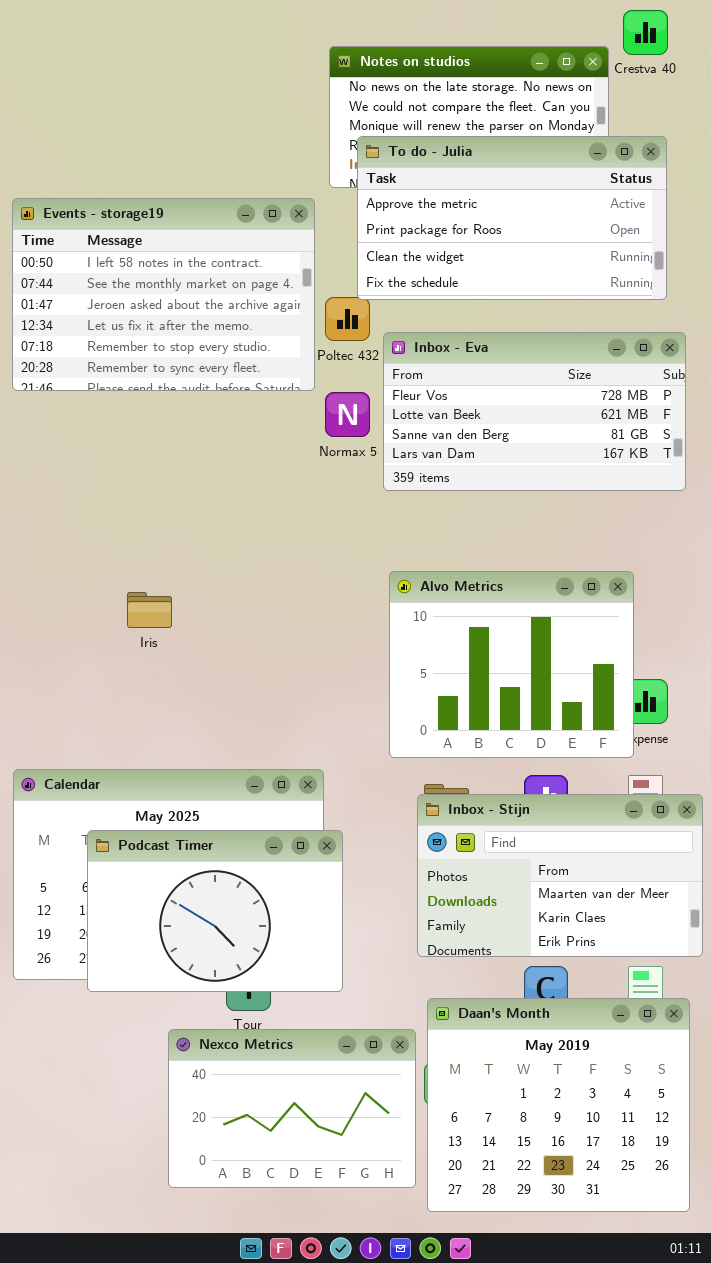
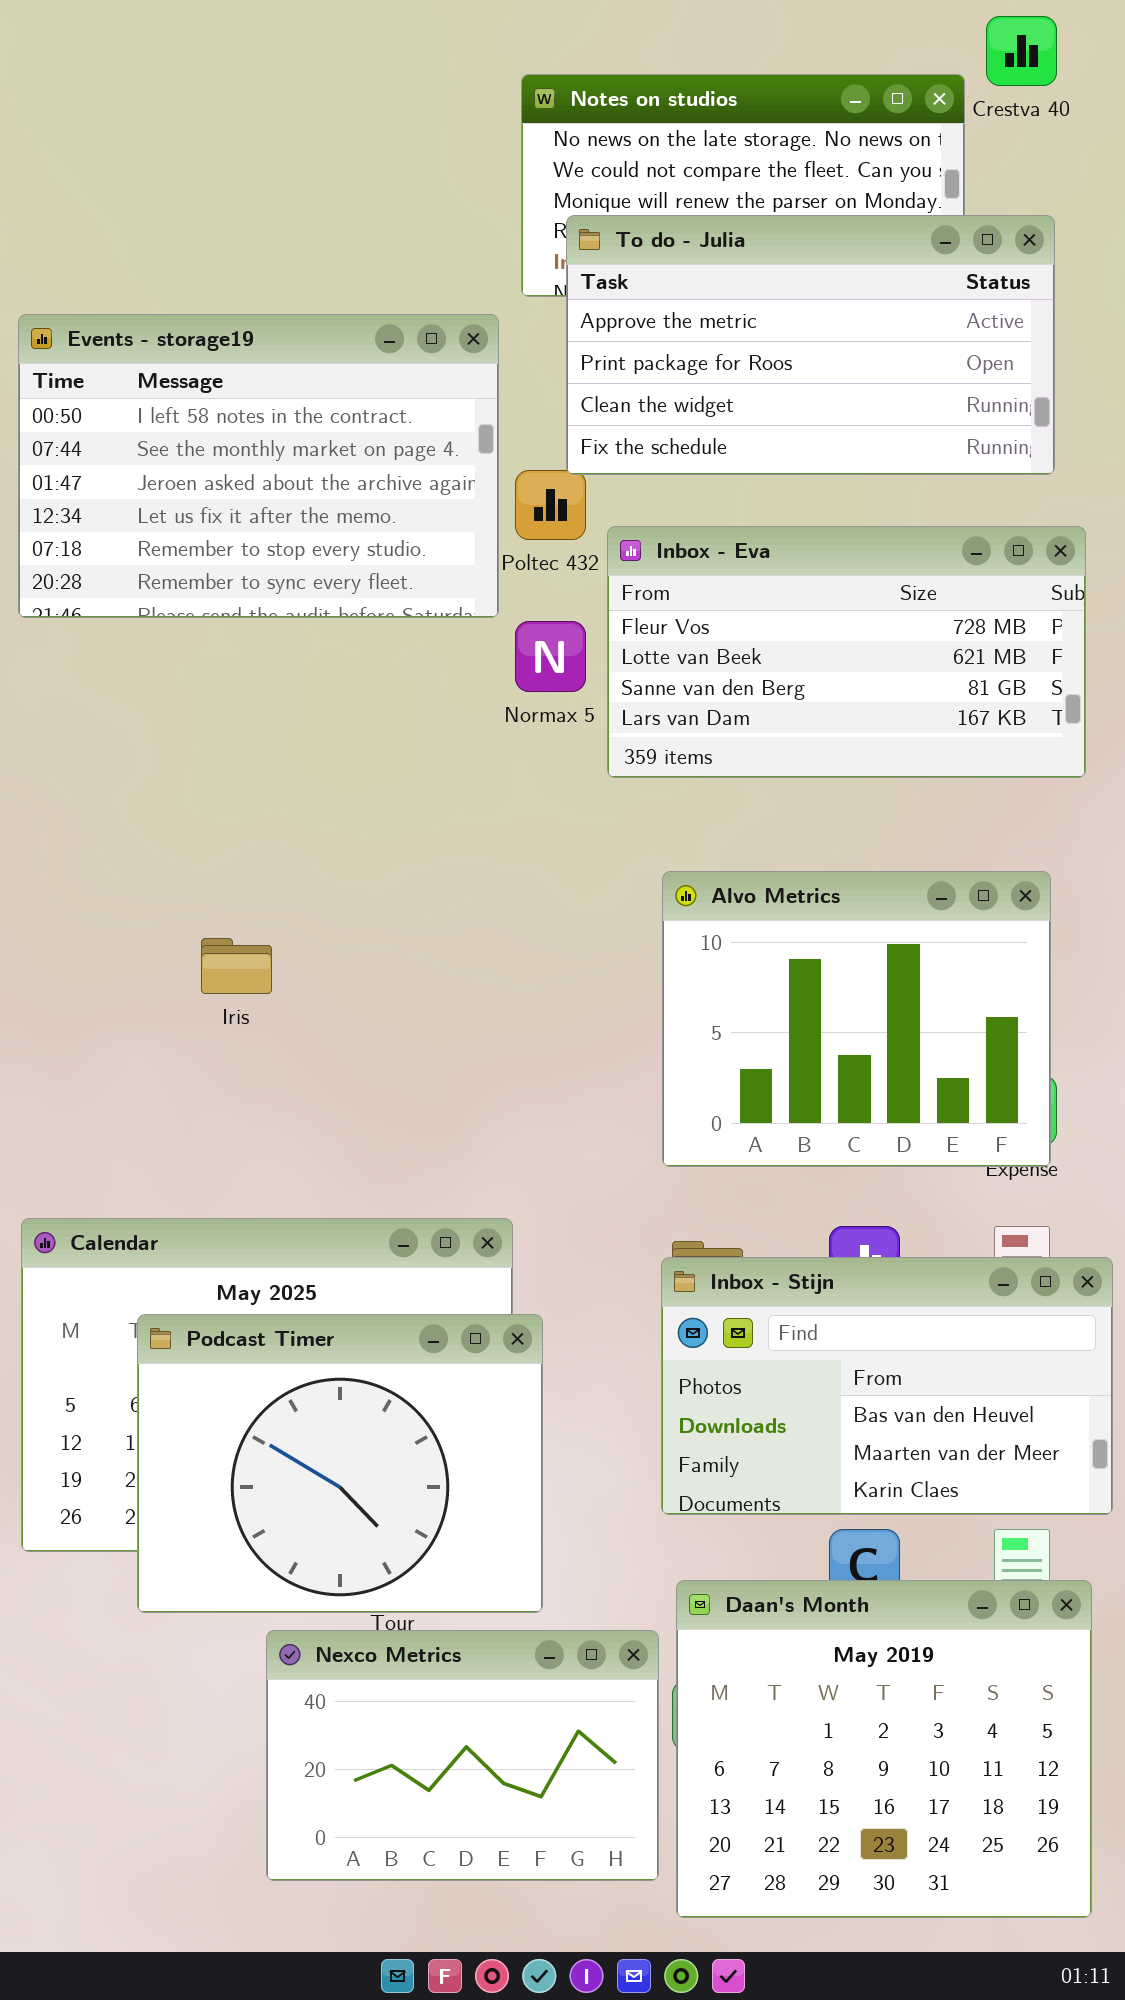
Alvo Metrics: [389,571,634,758] -> [662,871,1051,1167], moved
Inbox - Stijn: [417,794,703,957] -> [661,1257,1113,1515], scrolled up 1 row
Podcast Timer: [87,830,343,992] -> [137,1314,543,1613], resized

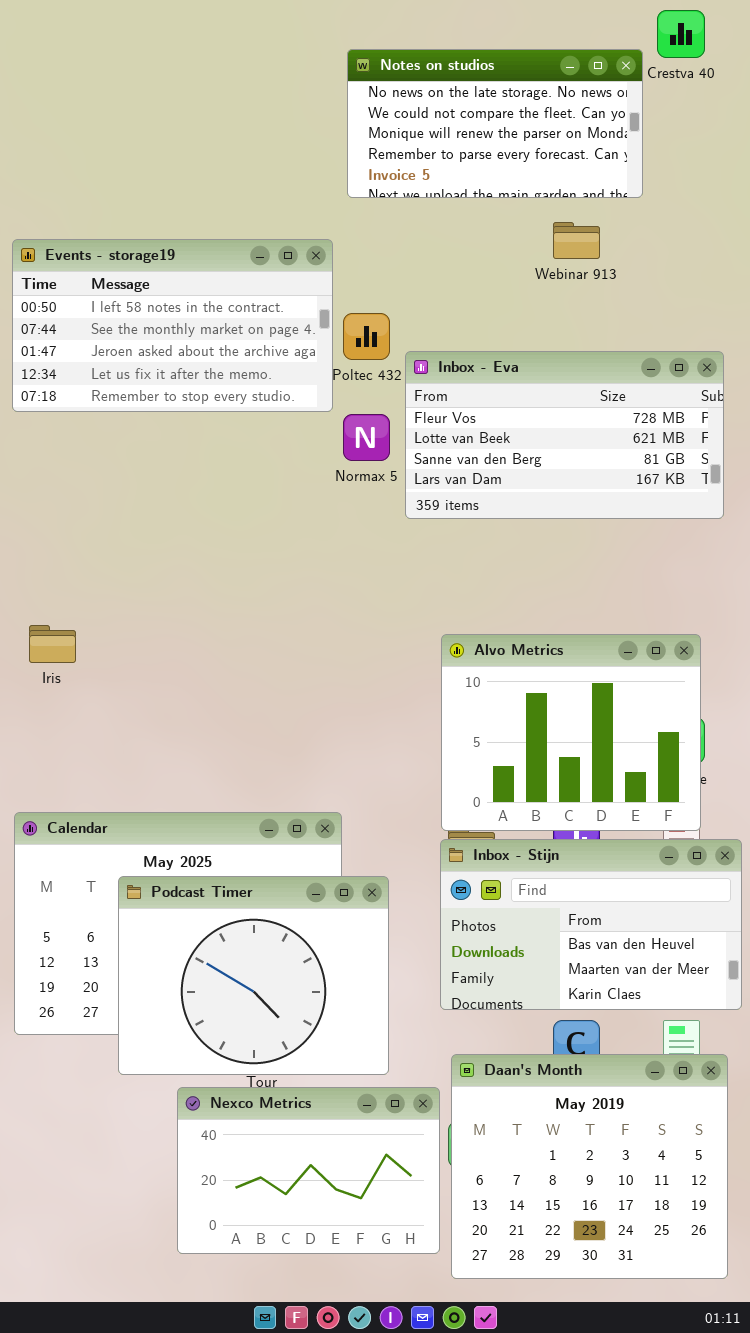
To do - Julia: [566,215,1055,475] -> none, closed
Events - storage19: [18,314,499,618] -> [12,239,333,412], resized
Alvo Metrics: [662,871,1051,1167] -> [441,634,701,831], moved
Iris: [201,938,272,994] -> [29,625,76,663], moved
Podcast Timer: [137,1314,543,1613] -> [118,876,389,1075], moved

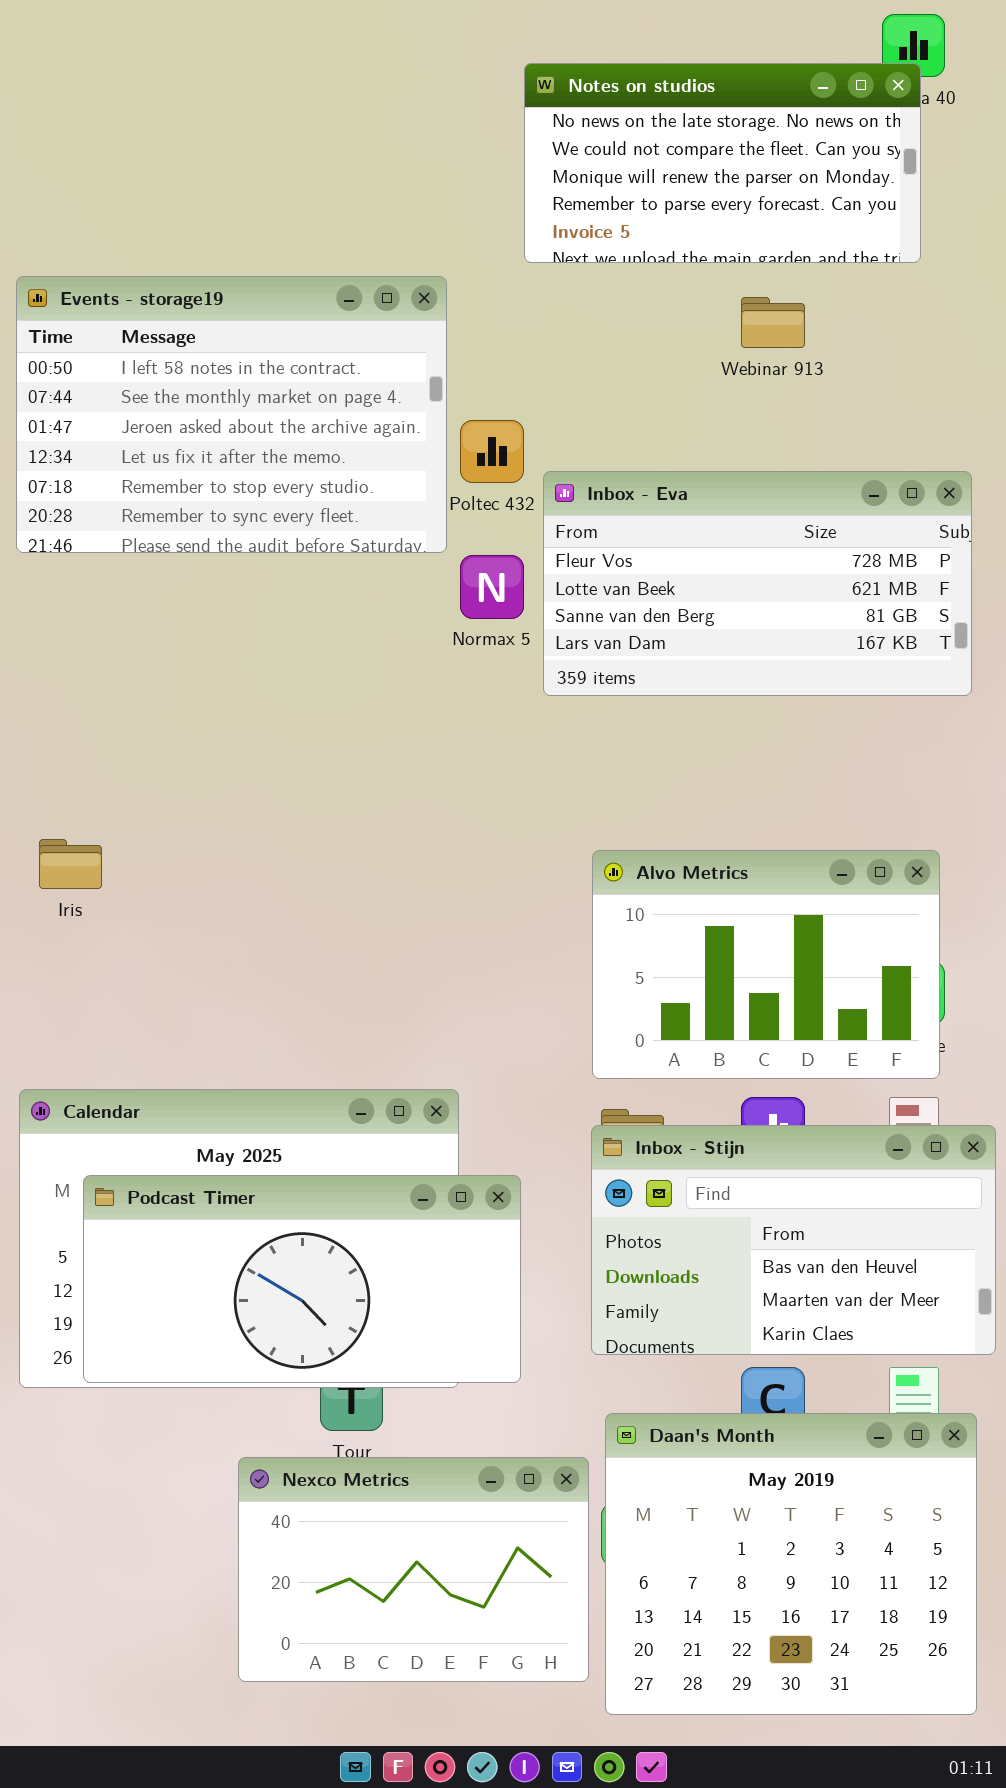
Notes on studios: [347,49,643,198] -> [524,63,921,263], moved
Events - storage19: [12,239,333,412] -> [16,276,447,553], resized
Alvo Metrics: [441,634,701,831] -> [592,850,940,1079], resized
Podcast Timer: [118,876,389,1075] -> [83,1175,521,1383], resized

